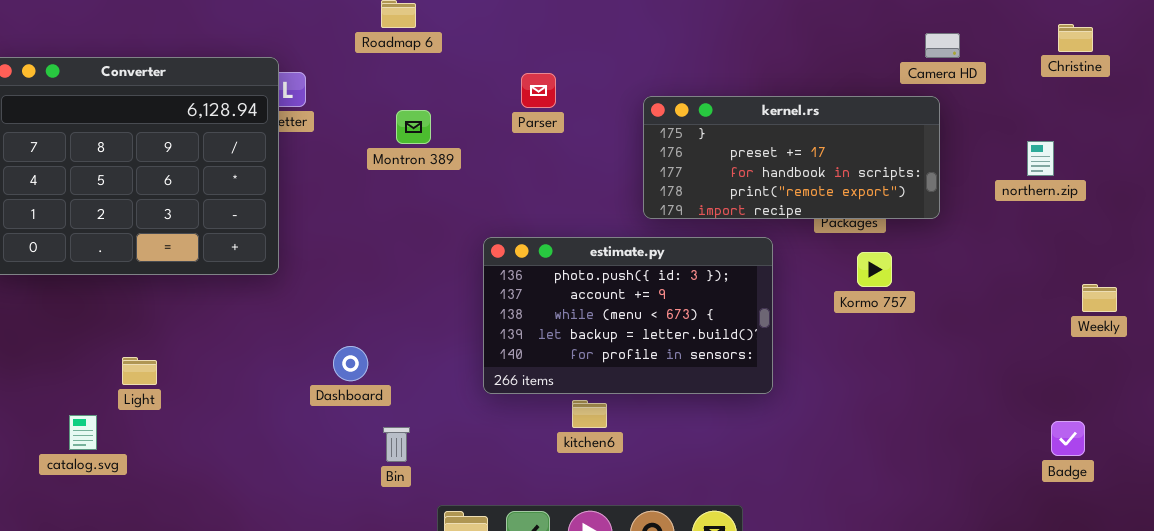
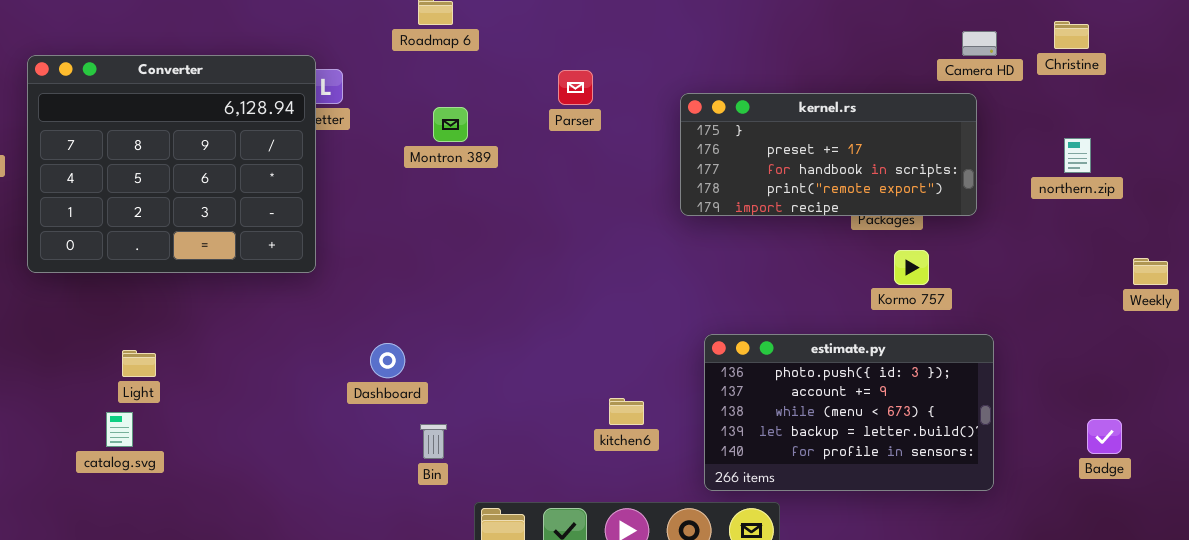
Christine: [1058,24,1093,52] -> [1054,21,1089,49], moved
estimate.py: [483,237,773,394] -> [704,334,994,491], moved
Weekly: [1082,284,1117,312] -> [1133,258,1168,285], moved
Light: [122,357,157,385] -> [122,350,156,377], moved

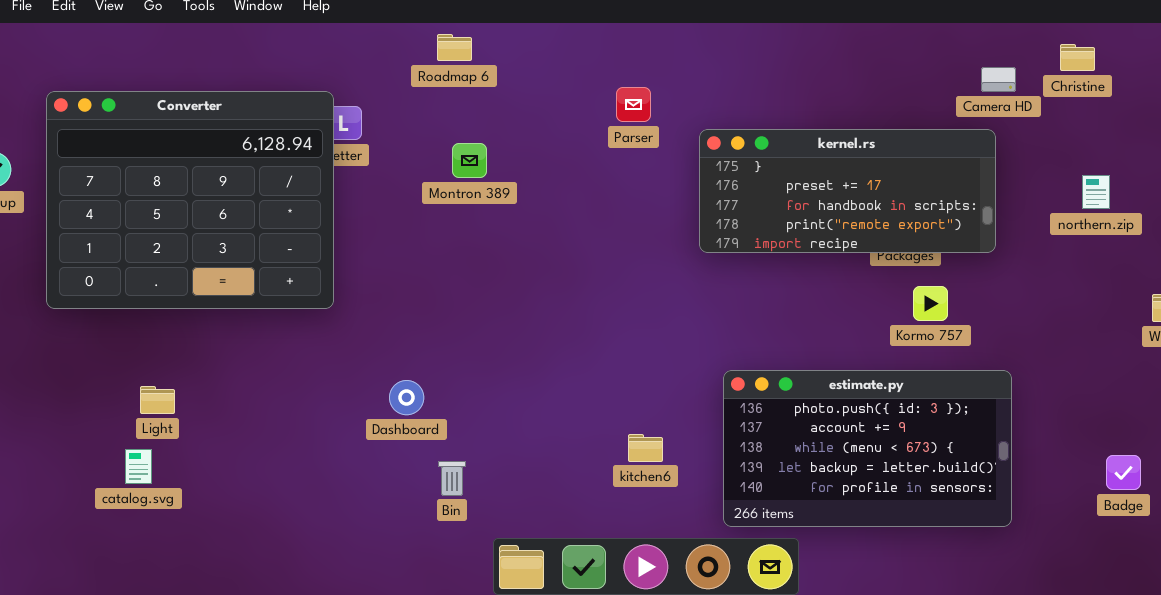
Christine: [1054,21,1089,49] -> [1060,44,1095,71], moved
Parser: [558,70,593,105] -> [616,87,651,122], moved

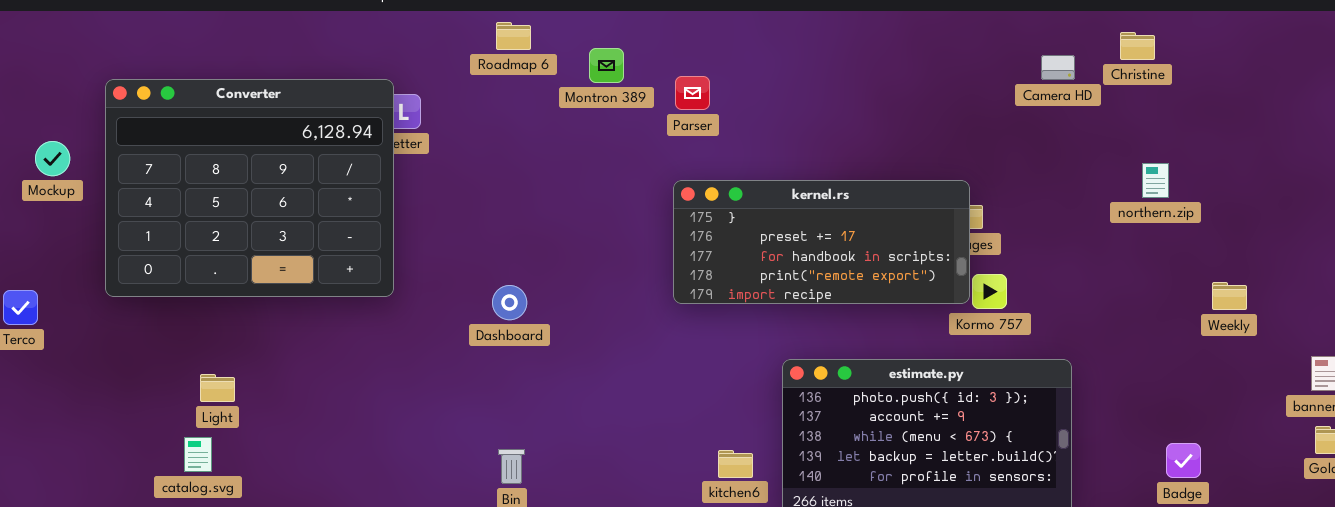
kernel.rs: [699,129,996,253] -> [673,180,970,304], moved
Montron 389: [452,143,487,178] -> [589,48,624,83], moved
Dashboard: [389,380,424,415] -> [492,285,527,320], moved
kitchen6: [628,434,663,462] -> [718,450,753,478], moved

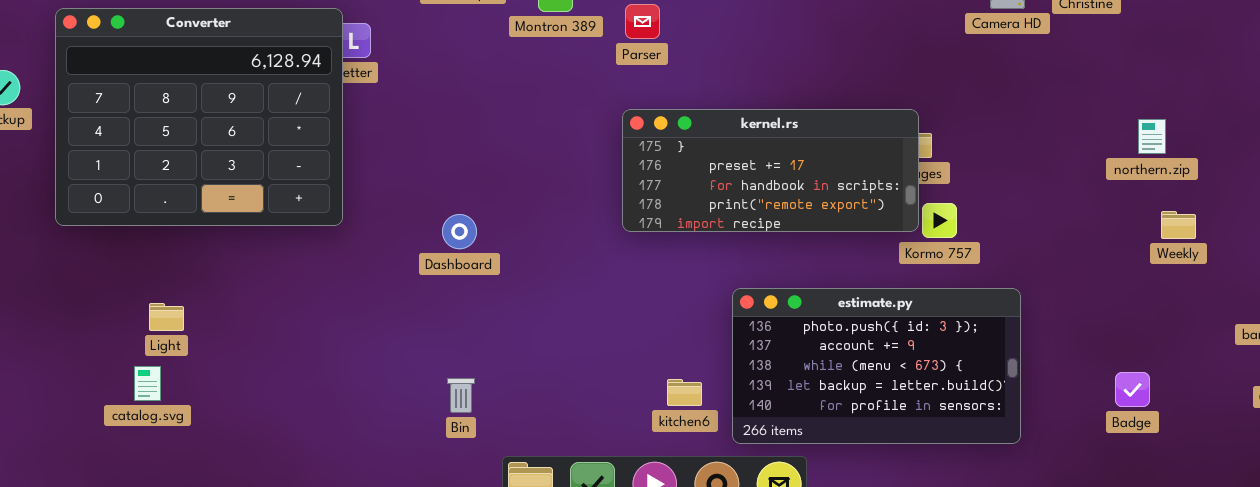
northern.zip: [1142,163,1169,198] -> [1138,119,1166,154], moved

